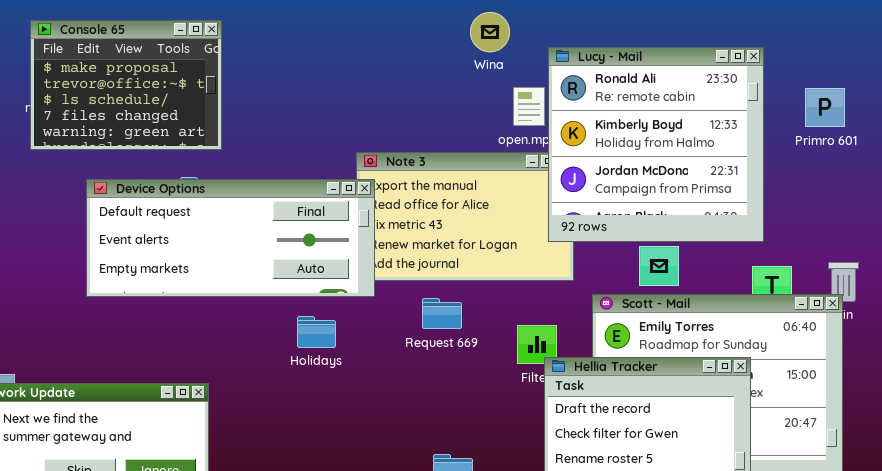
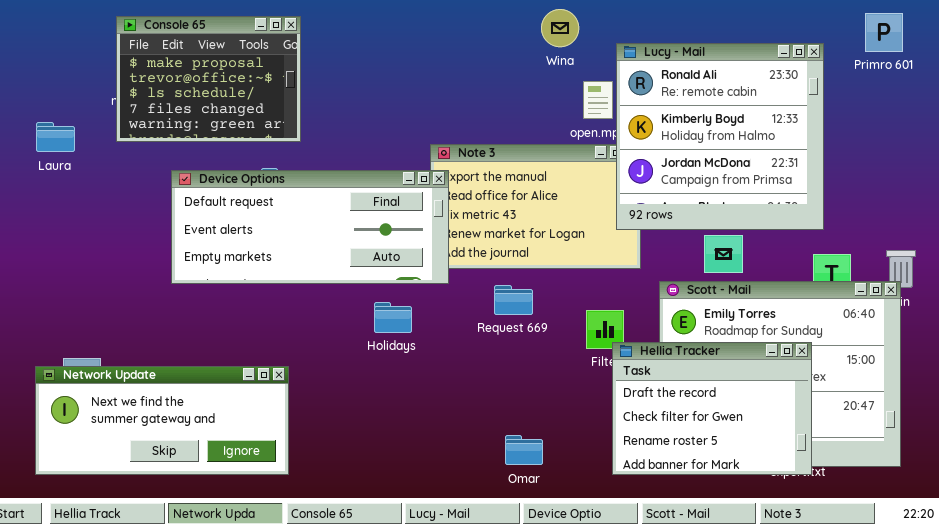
Primro 601: [805,88,845,127] -> [865,13,903,52], moved

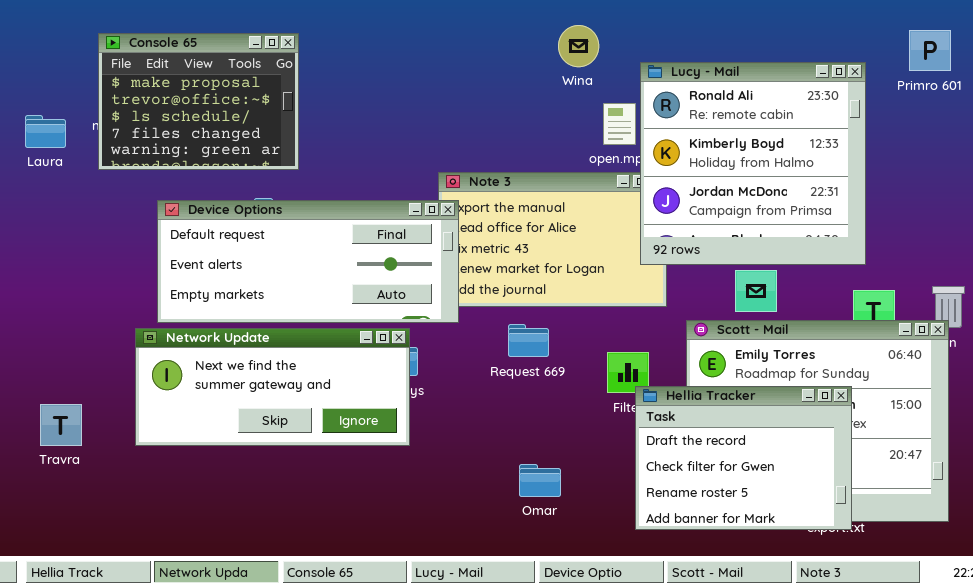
Laura: [36,122,75,152] -> [25,115,66,148], moved
Network Update: [35,366,289,475] -> [135,328,410,446], moved
Omar: [505,435,543,465] -> [519,464,561,497], moved

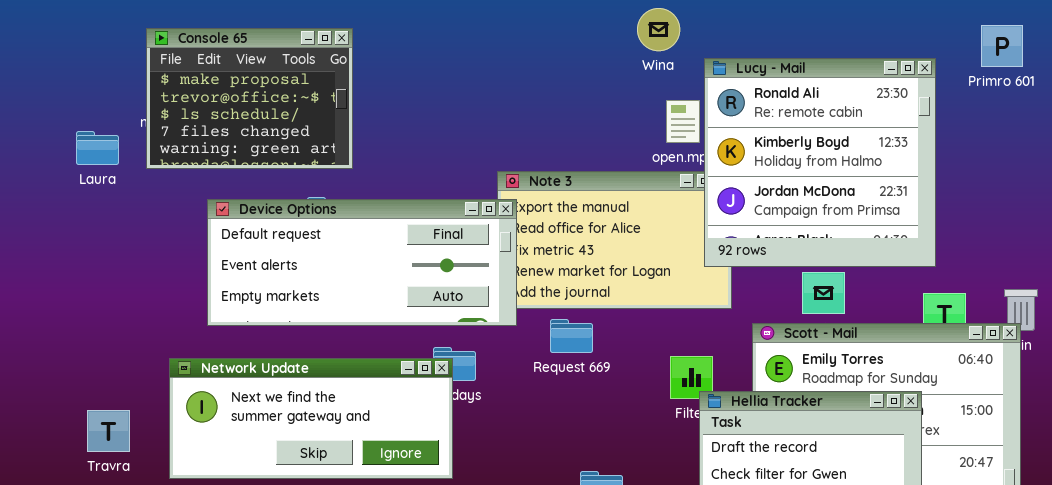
Wina: [558,25,599,67] -> [637,8,680,51], moved
Laura: [25,115,66,148] -> [76,131,119,165], moved
Request 669: [508,324,549,357] -> [550,319,593,353], moved
Network Update: [135,328,410,446] -> [169,358,453,479], moved

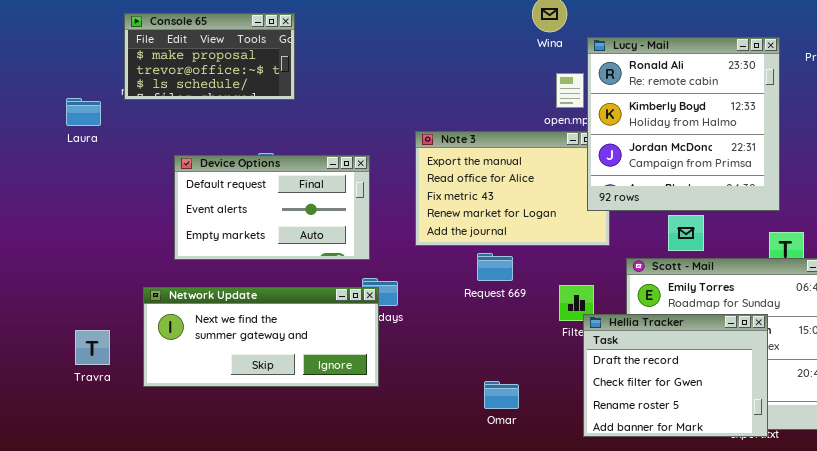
Console 65: [146,28,353,169] -> [124,13,295,100], resized
Device Options: [207,199,517,326] -> [174,155,370,260], resized
Request 669: [550,319,593,353] -> [477,253,513,281], moved

